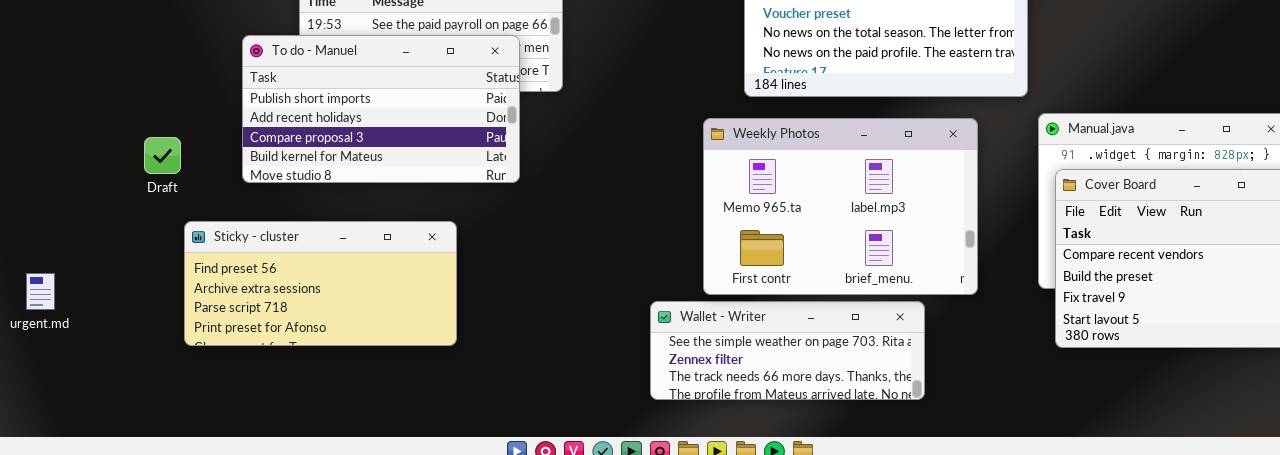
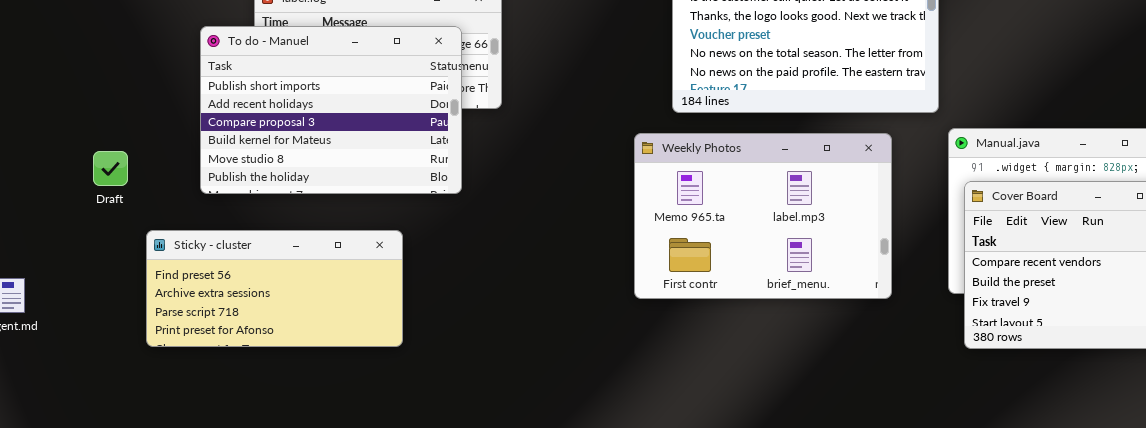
To do - Manuel: [242,35,520,183] -> [200,26,462,194], resized
Draft: [144,137,181,174] -> [93,151,128,186], moved
Wallet - Writer: [650,301,925,400] -> none, closed

